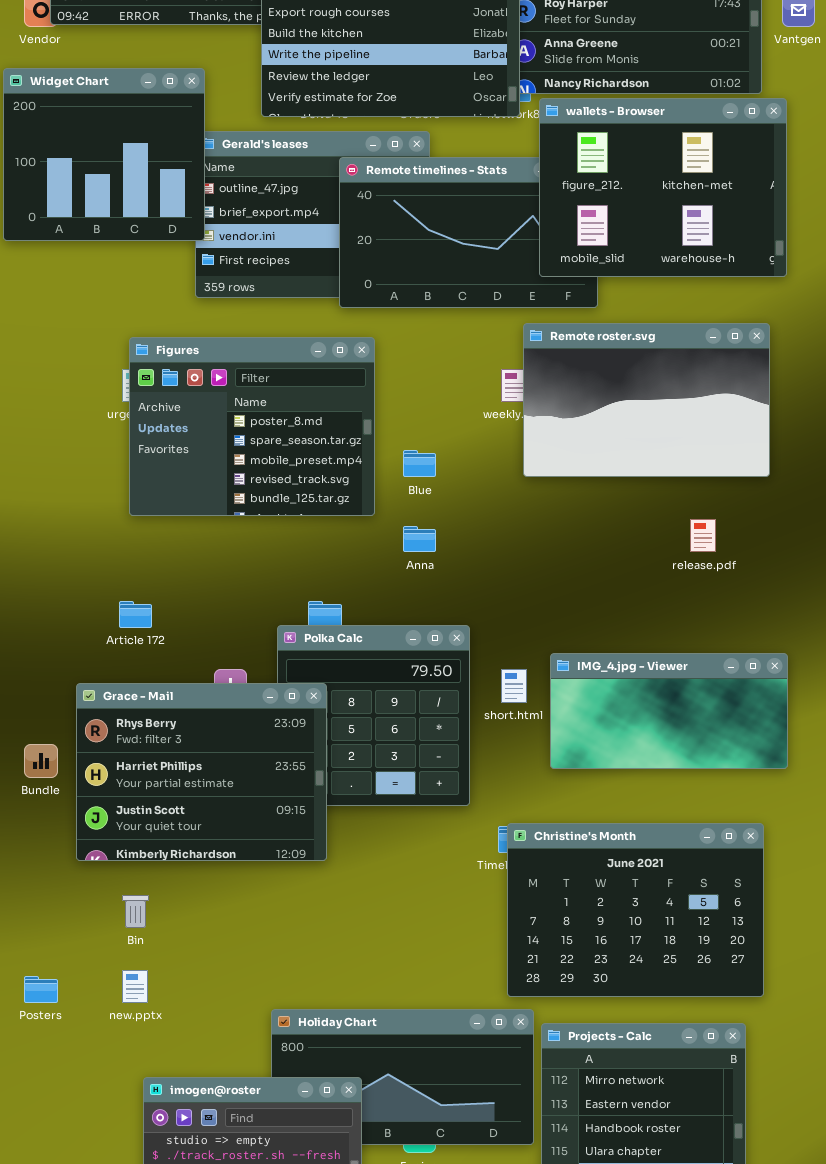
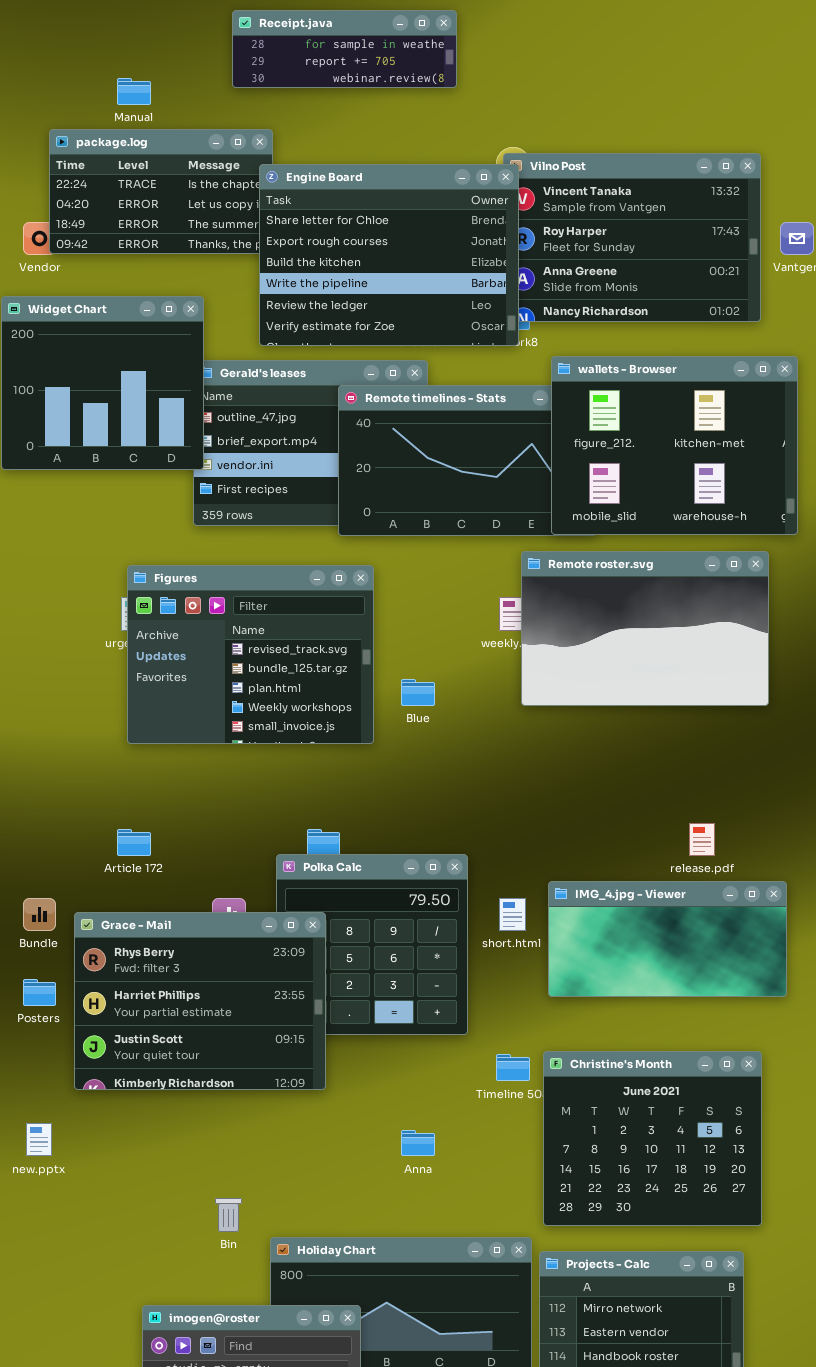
wallets - Browser: [539,98,787,277] -> [551,356,798,535], moved
Figures: [129,337,375,516] -> [127,565,374,744], scrolled down 3 rows
release.pdf: [690,519,716,552] -> [689,823,715,856], moved
Anna: [403,526,436,552] -> [401,1130,435,1156], moved
Bundle: [24,744,58,778] -> [23,898,56,931], moved
Christine's Month: [507,823,764,997] -> [543,1051,762,1226], resized
Bin: [122,895,149,928] -> [215,1198,242,1232], moved
new.pptx: [122,970,148,1003] -> [26,1123,52,1156], moved
Posters: [24,976,58,1003] -> [23,979,56,1006], moved

